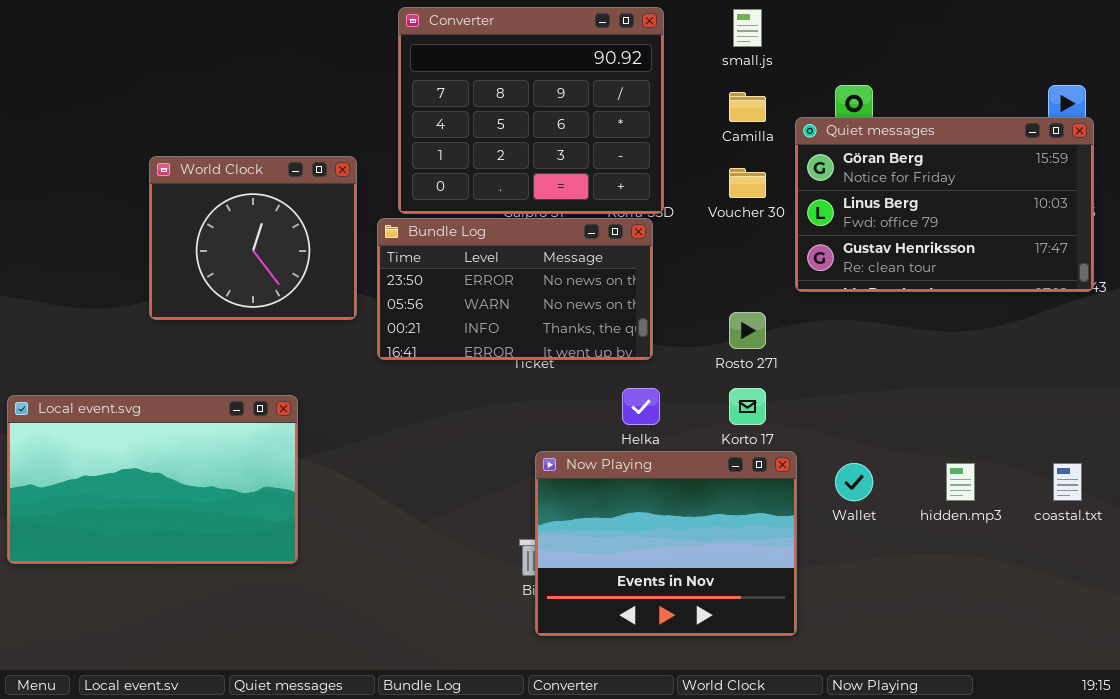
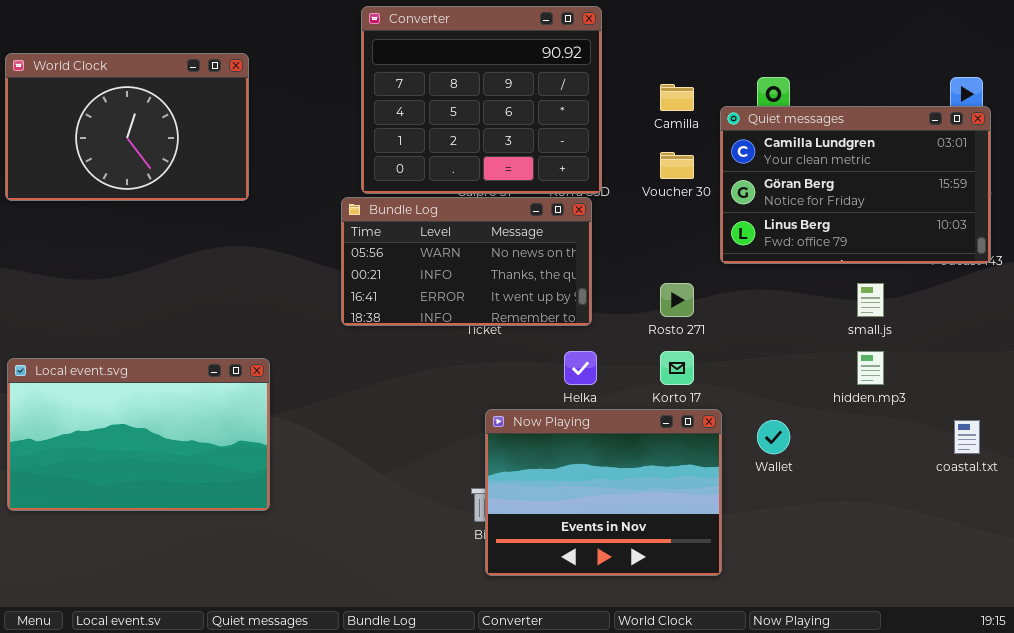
small.js: [733,9,762,47] -> [857,283,884,317], moved
Quiet messages: [795,117,1094,292] -> [720,106,991,264], scrolled up 1 row
World Clock: [149,156,357,320] -> [5,53,249,201], moved, resized
Bundle Log: [377,218,653,360] -> [341,197,592,326], scrolled down 1 row
hidden.mp3: [946,463,975,501] -> [857,351,884,385], moved

